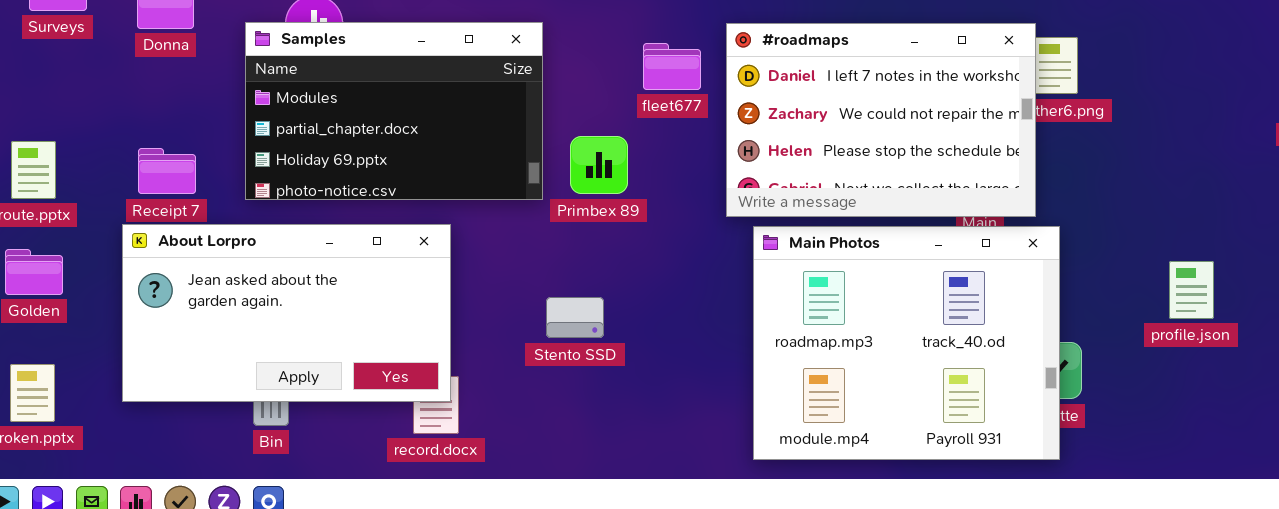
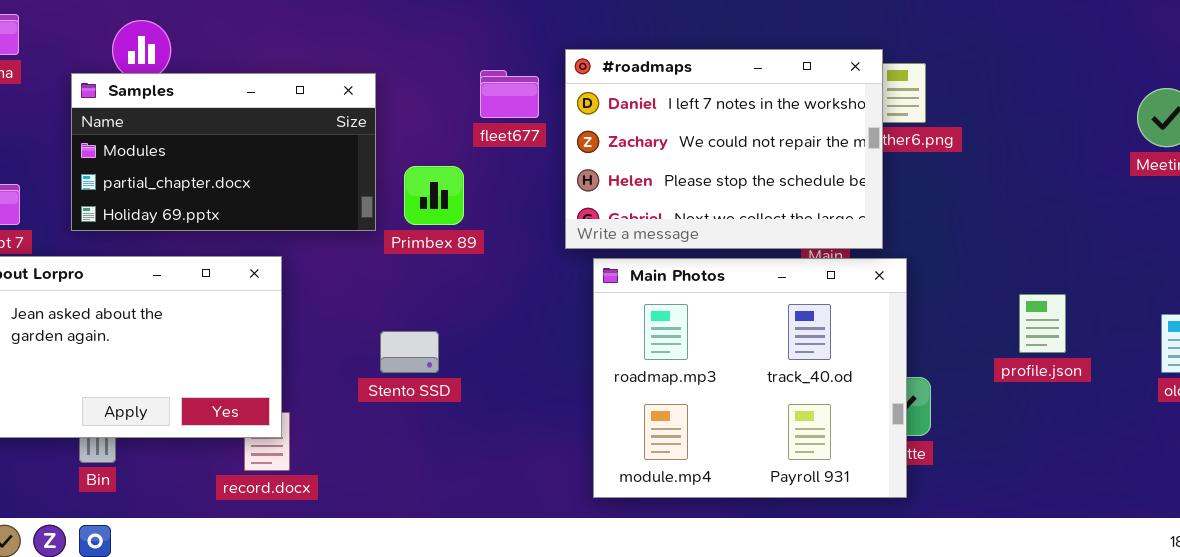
Samples: [245,22,543,200] -> [71,73,376,231], resized

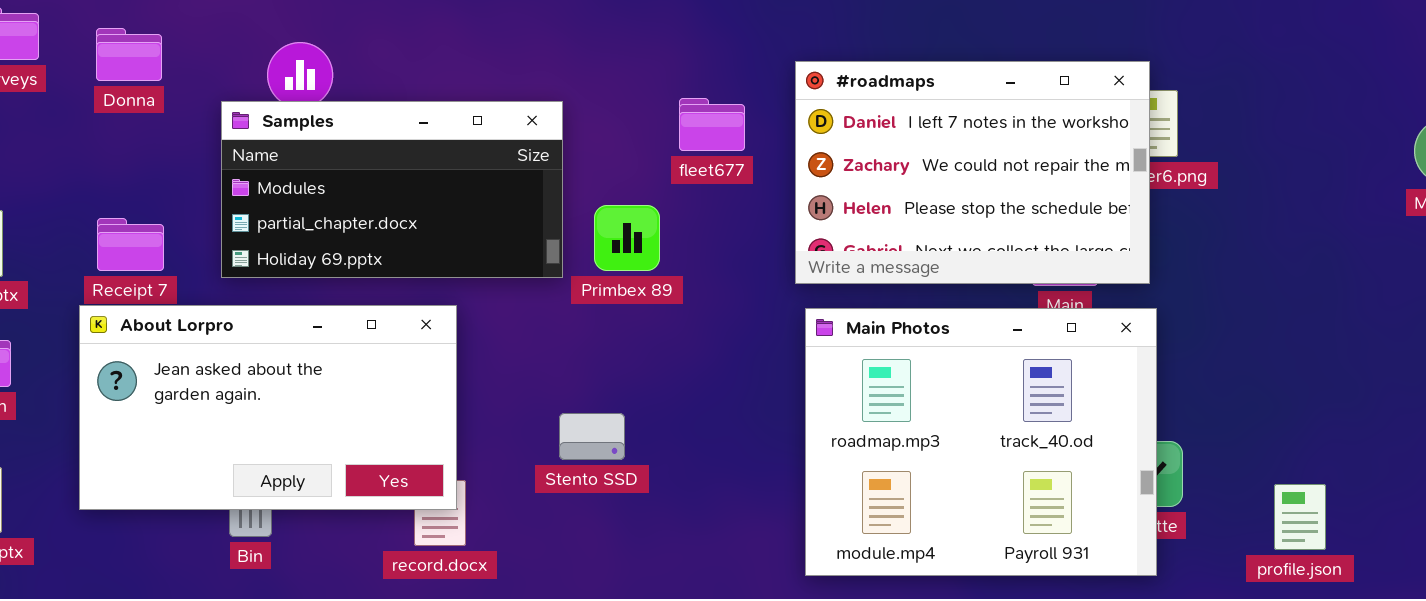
#roadmaps: [565,49,883,249] -> [795,61,1150,284], moved
profile.json: [1019,294,1066,353] -> [1274,484,1326,550], moved
Stento SSD: [380,331,439,373] -> [559,413,625,460], moved

